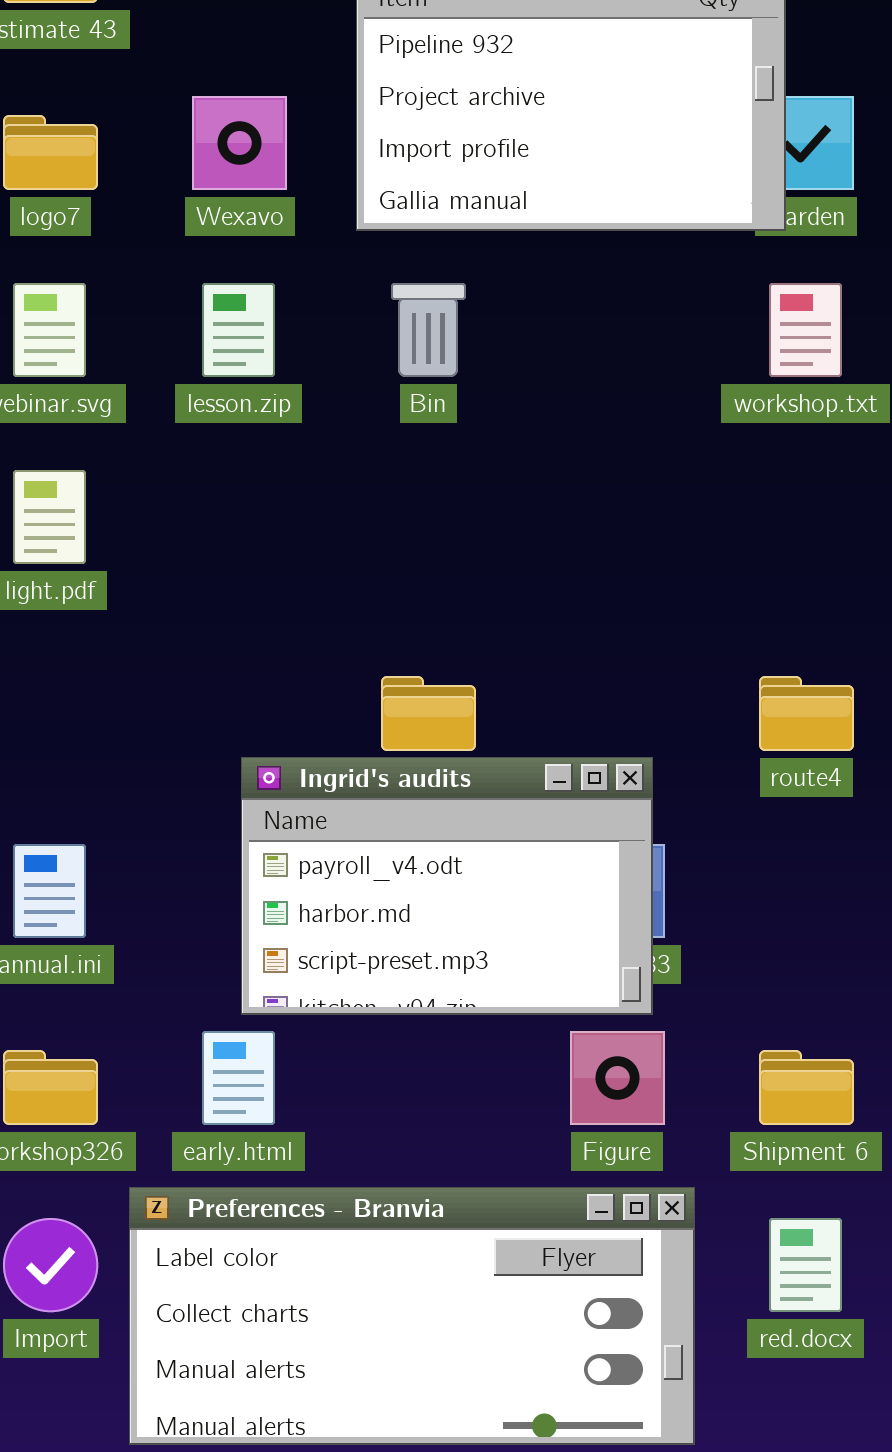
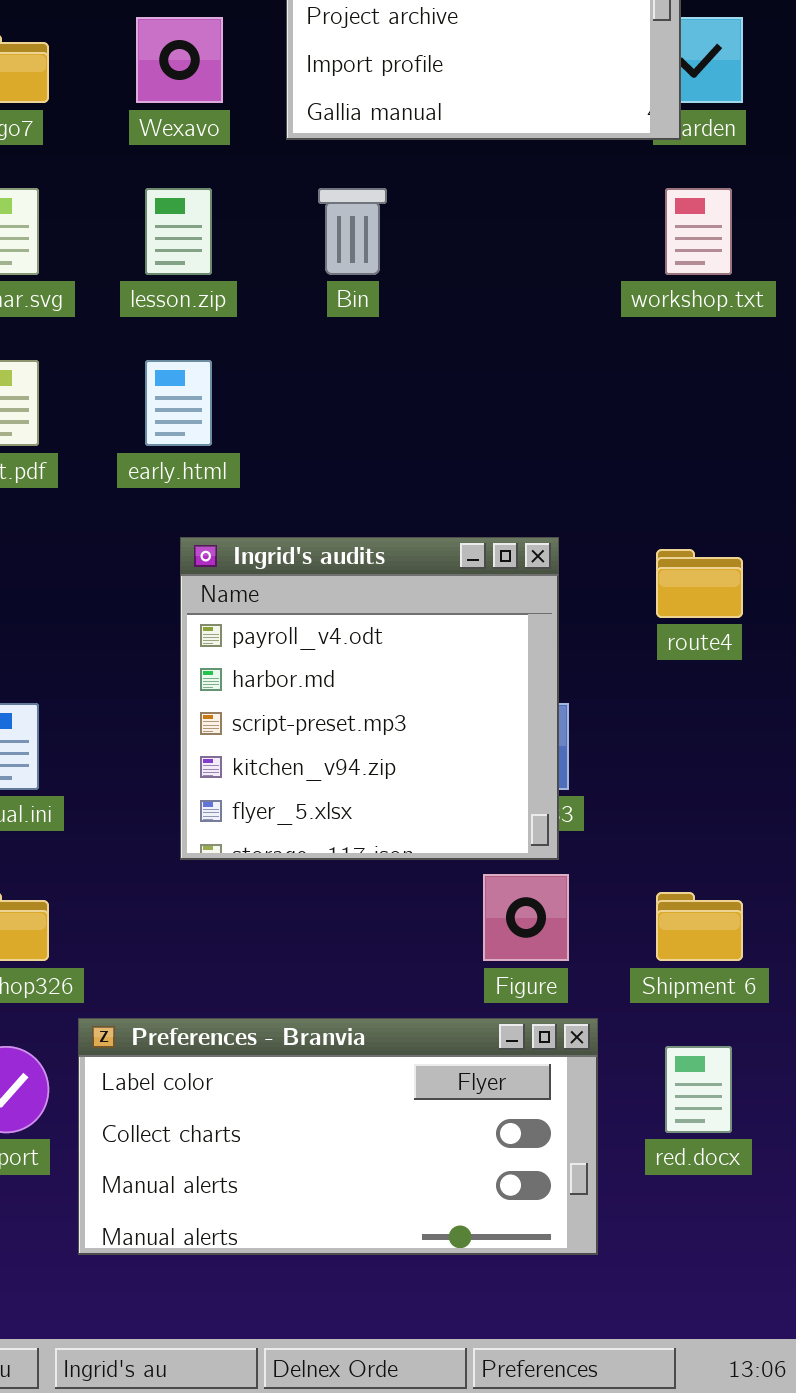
Ingrid's audits: [241,757,653,1015] -> [180,537,559,860], resized
early.html: [202,1031,275,1125] -> [145,360,212,446], moved

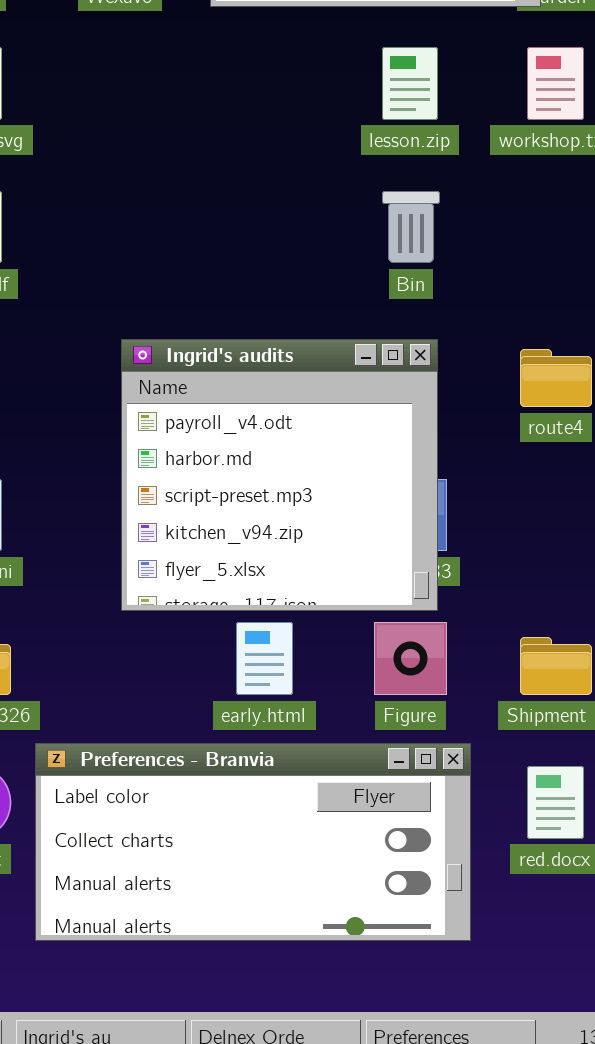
lesson.zip: [145,188,212,275] -> [382,47,438,120], moved
Bin: [318,188,387,275] -> [382,191,440,263], moved
early.html: [145,360,212,446] -> [236,622,293,695], moved

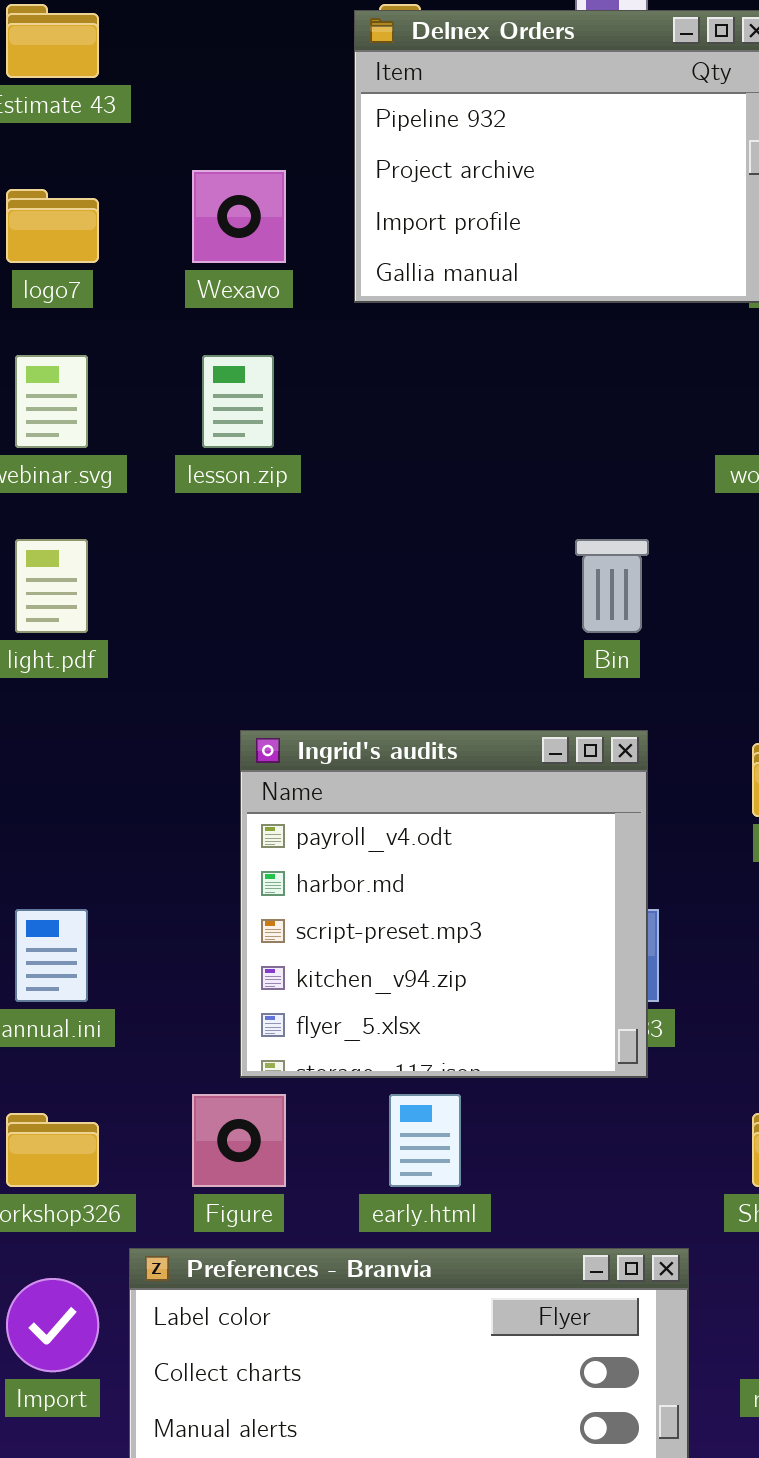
lesson.zip: [382,47,438,120] -> [202,355,274,448], moved
Figure: [374,622,447,695] -> [192,1094,286,1187], moved

